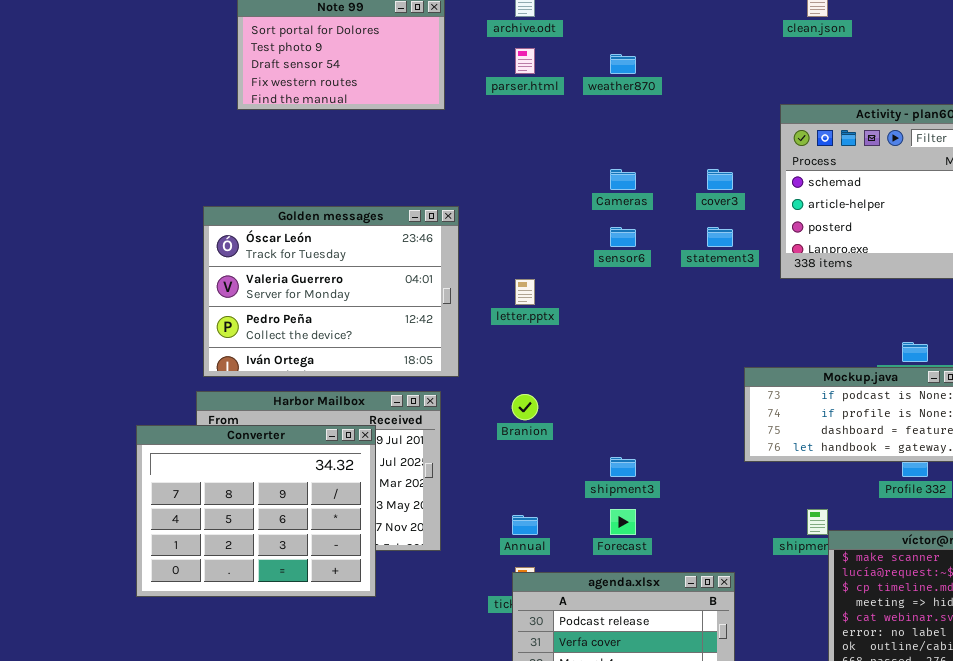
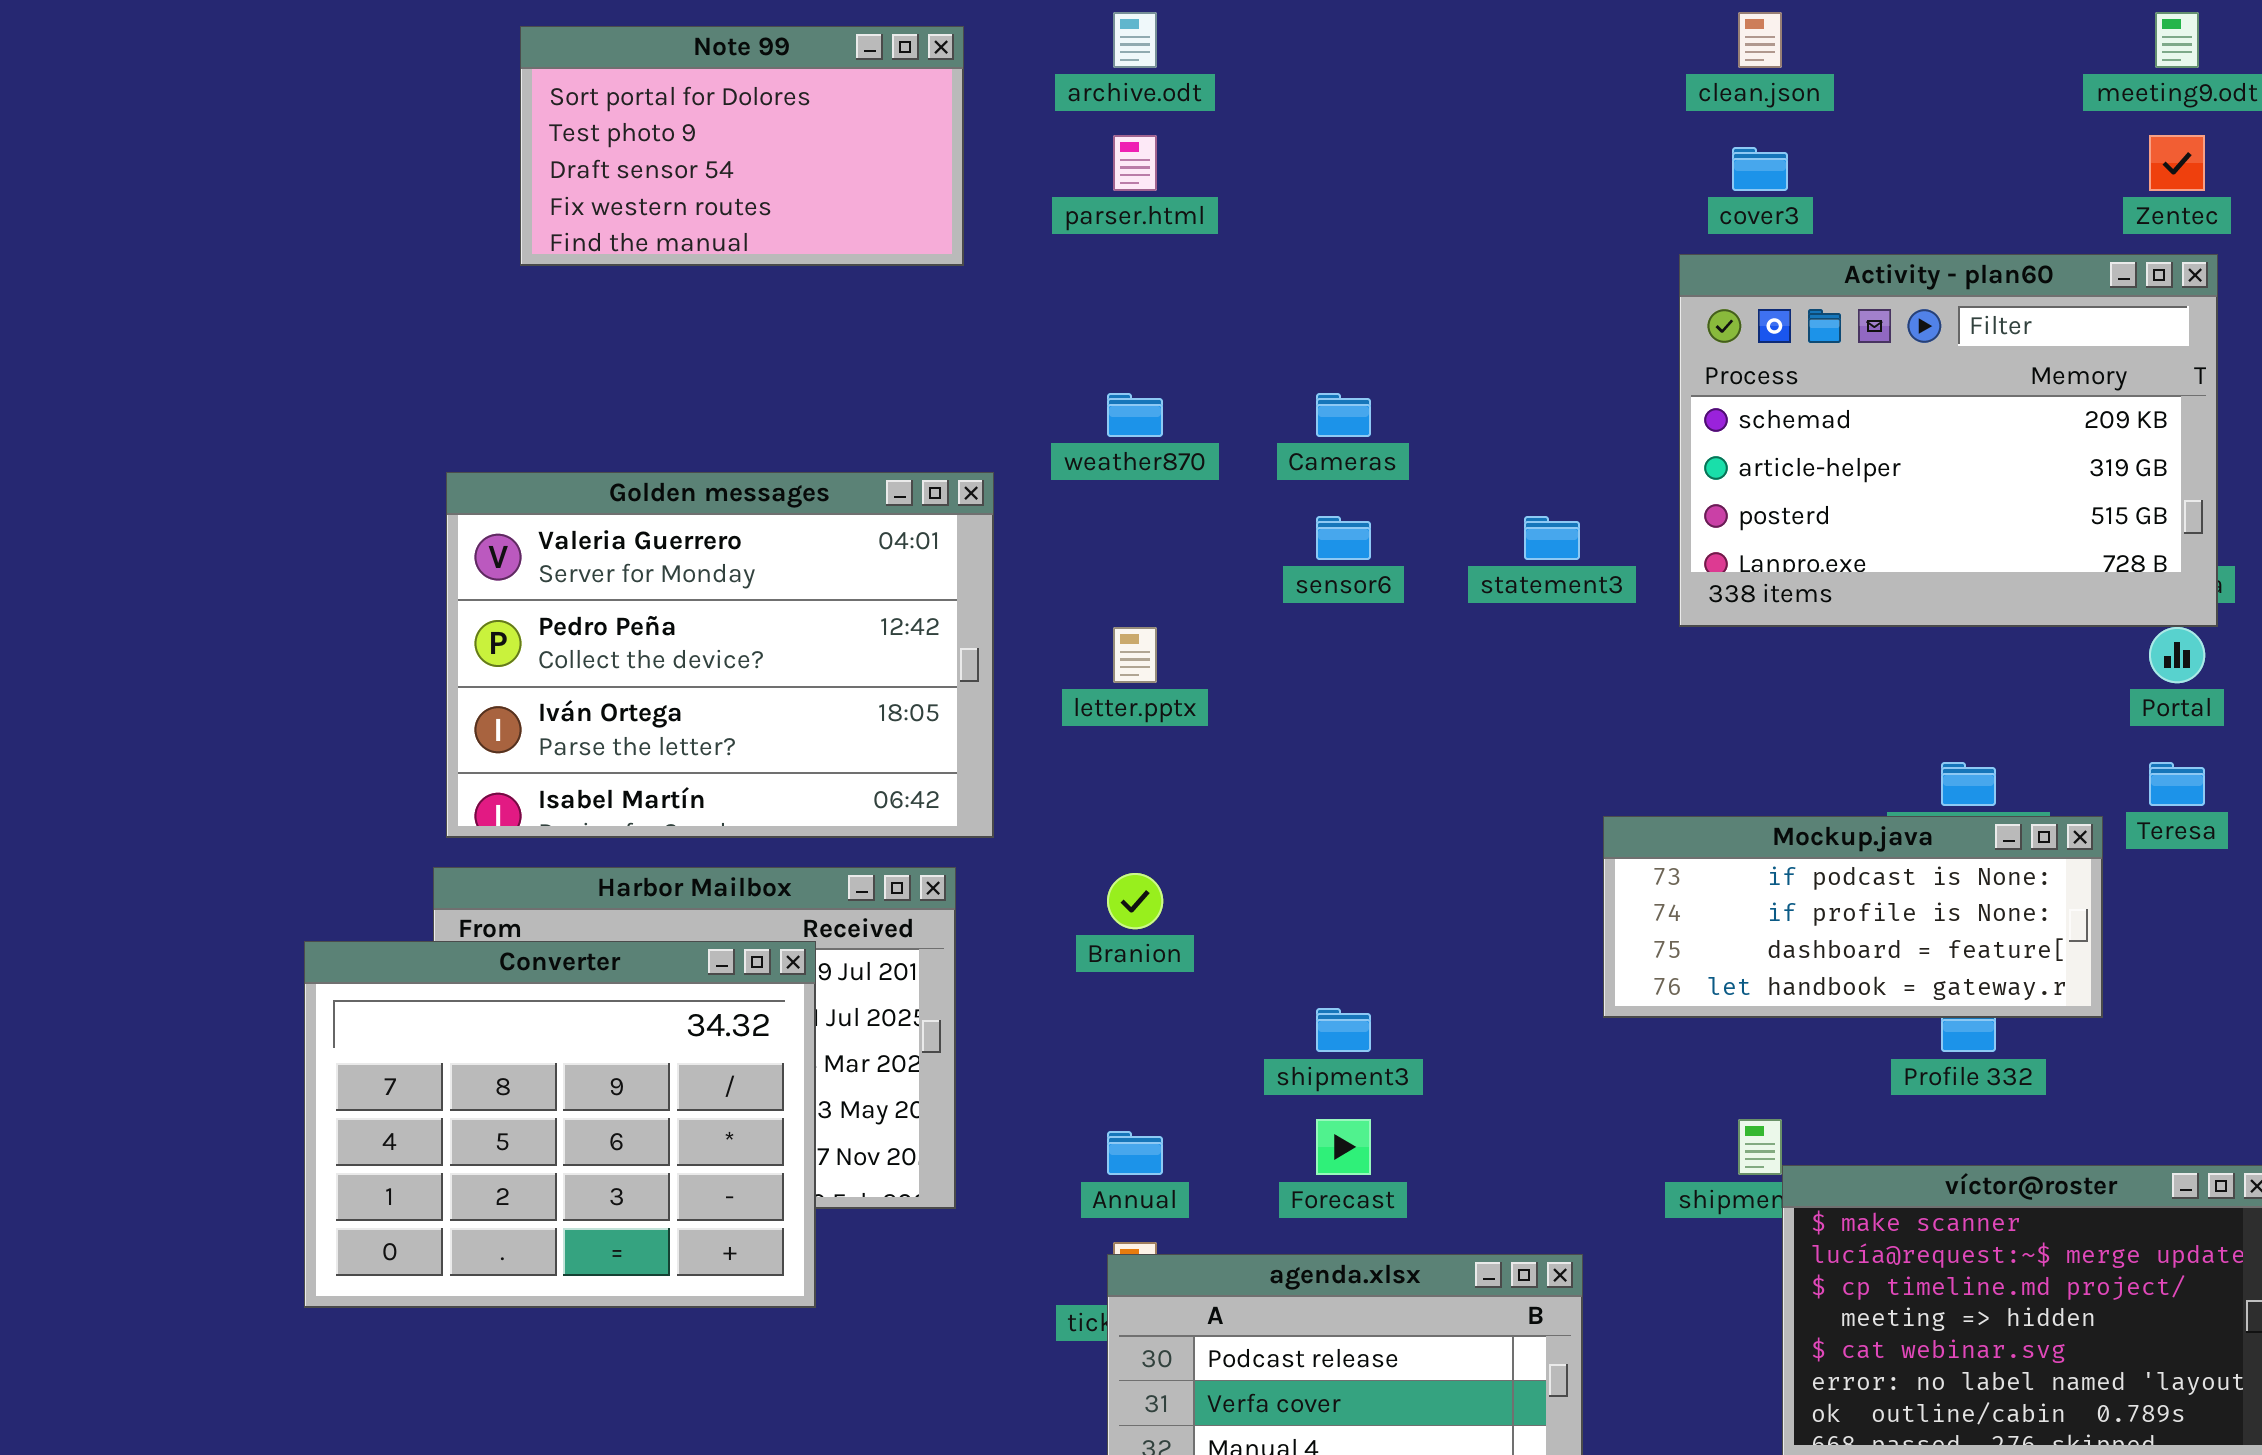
weather870: [610,54,636,74] -> [1107,393,1163,437], moved
cover3: [707,169,733,190] -> [1732,147,1788,191], moved
Golden messages: [203,206,459,377] -> [446,472,994,838], scrolled down 1 row

